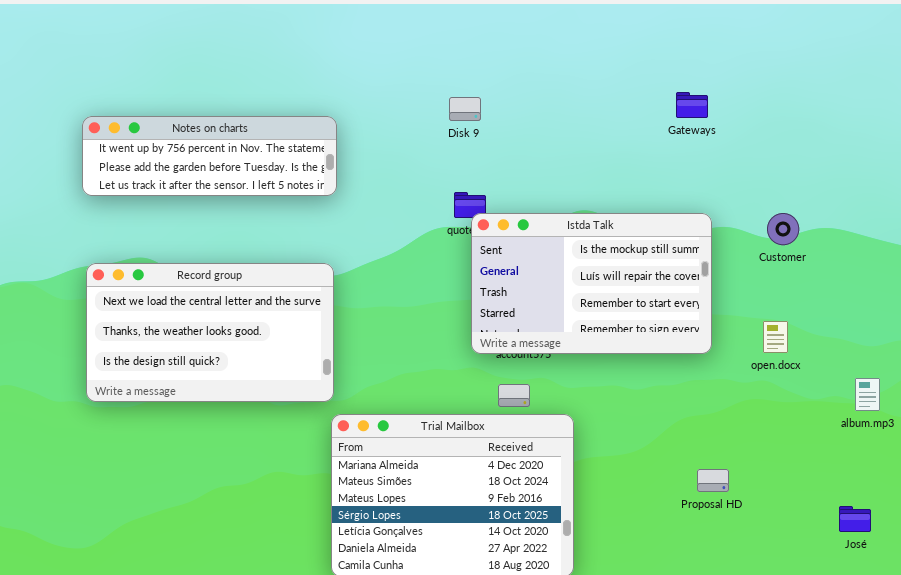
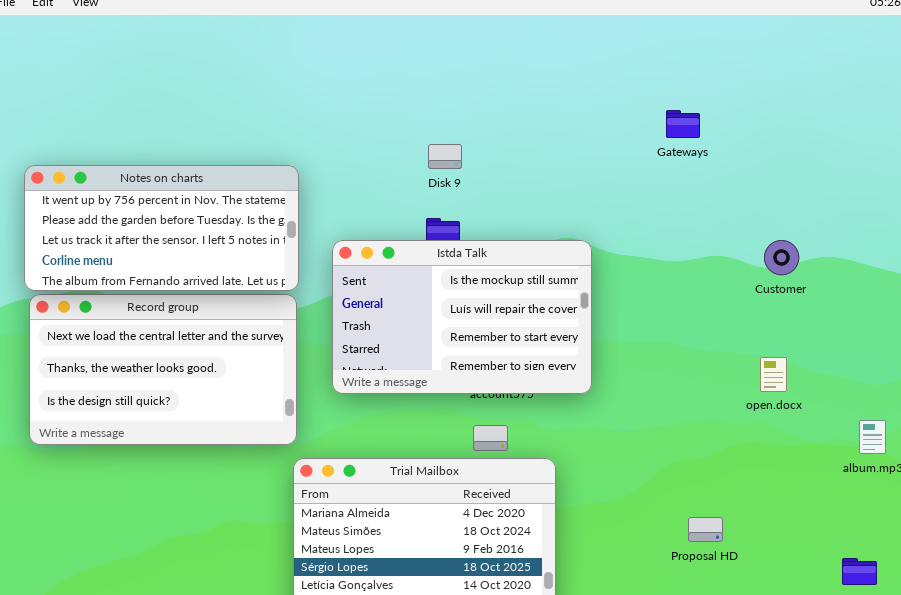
Disk 9: [449,97,481,121] -> [428,144,462,169], moved
Notes on charts: [82,116,337,196] -> [24,165,299,291], moved, resized
Istda Talk: [471,213,712,354] -> [332,240,592,394], moved

